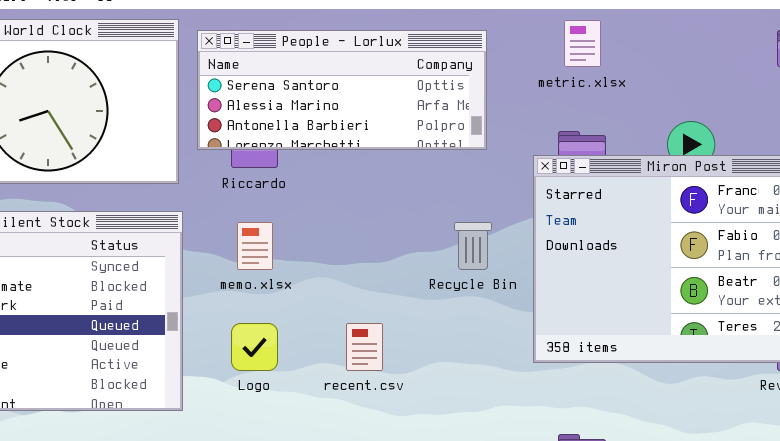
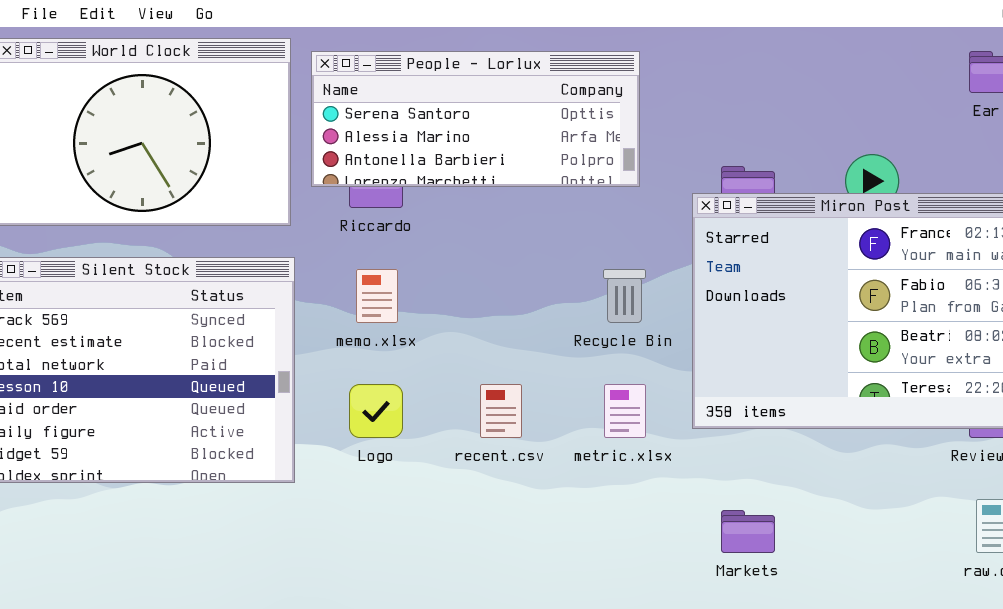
metric.xlsx: [564,20,601,67] -> [604,384,646,438], moved

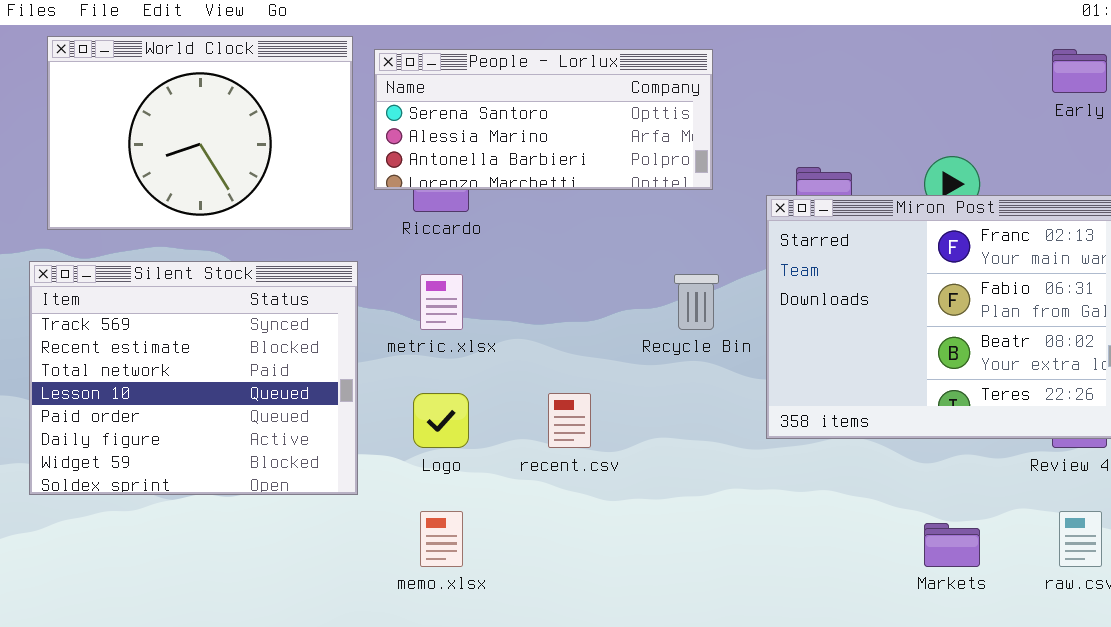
memo.xlsx: [356,269,398,323] -> [420,511,463,567], moved
metric.xlsx: [604,384,646,438] -> [420,274,463,330], moved
Markets: [721,510,775,553] -> [924,523,980,567], moved

